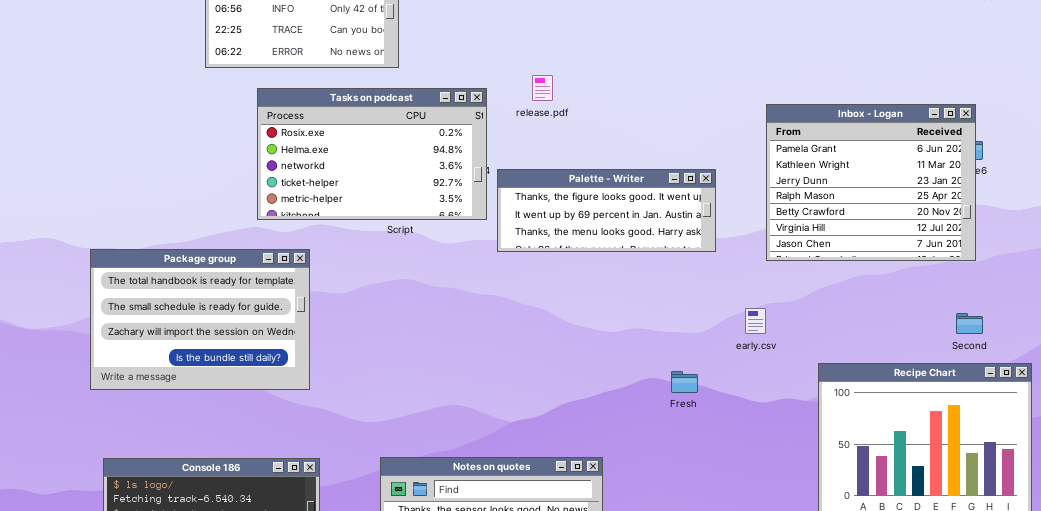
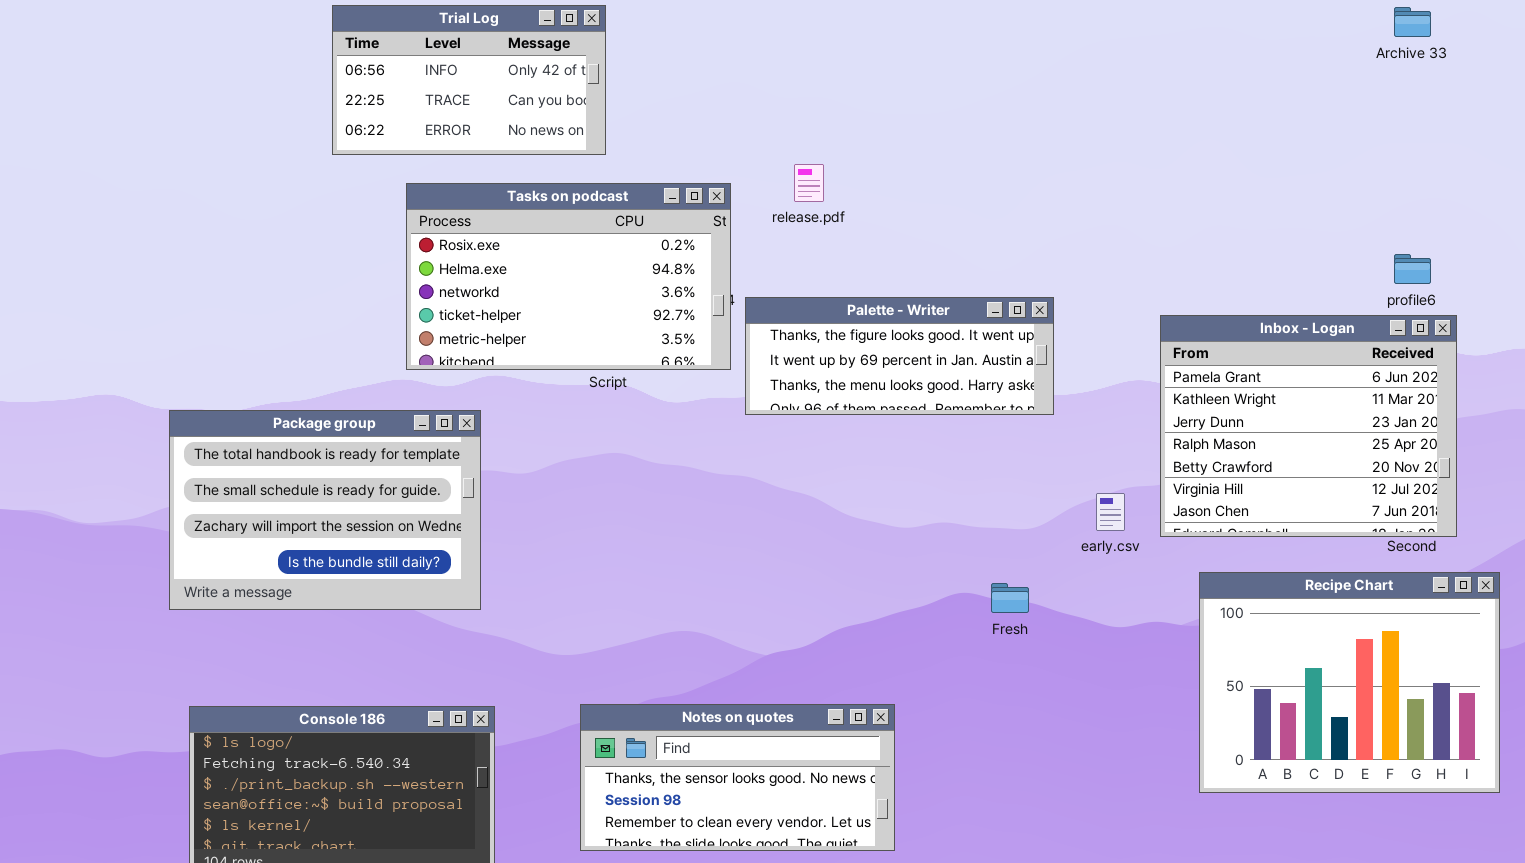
Inbox - Logan: [766,104,976,261] -> [1160,315,1457,537], moved

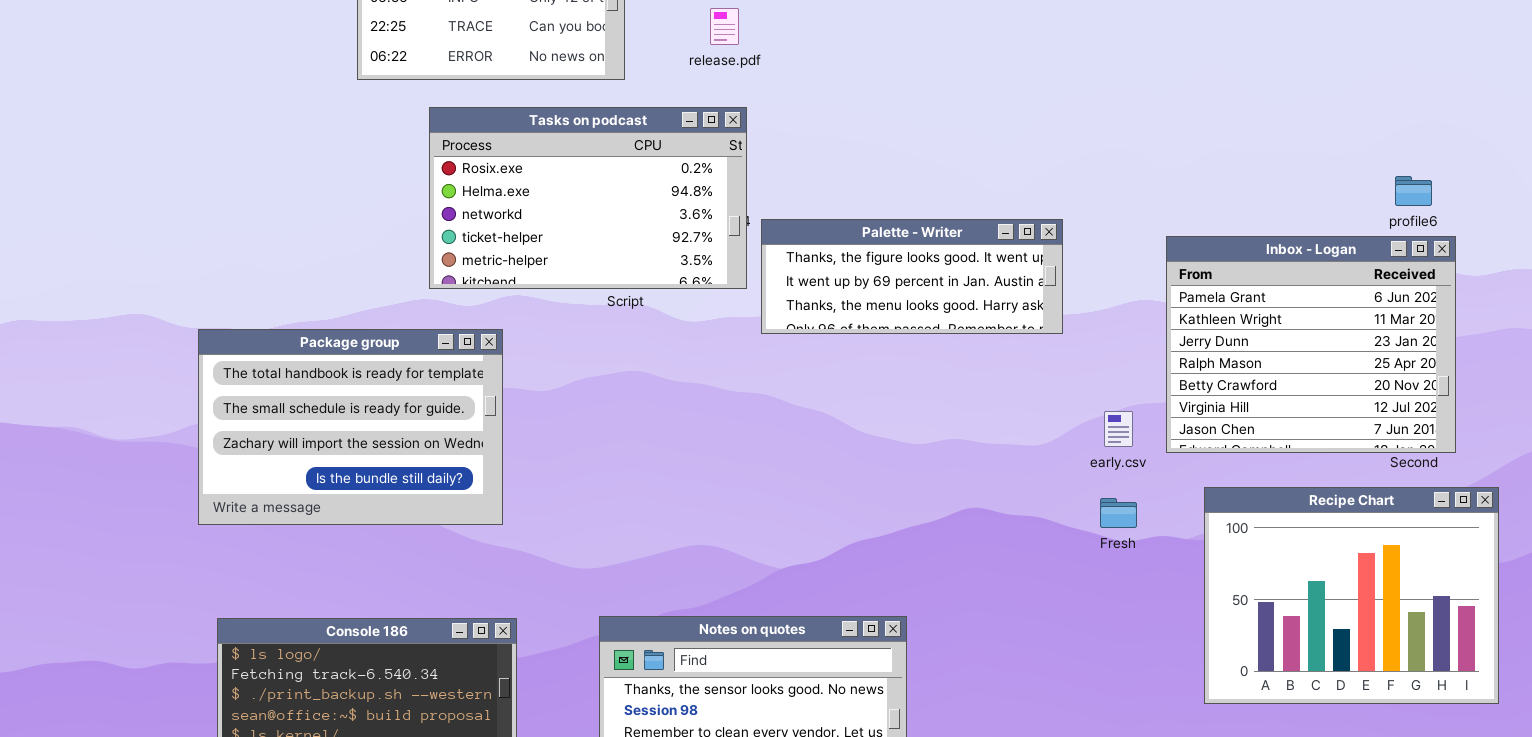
release.pdf: [794,164,824,202] -> [710,8,739,45], moved
Fresh: [991,583,1029,613] -> [1100,498,1137,528], moved

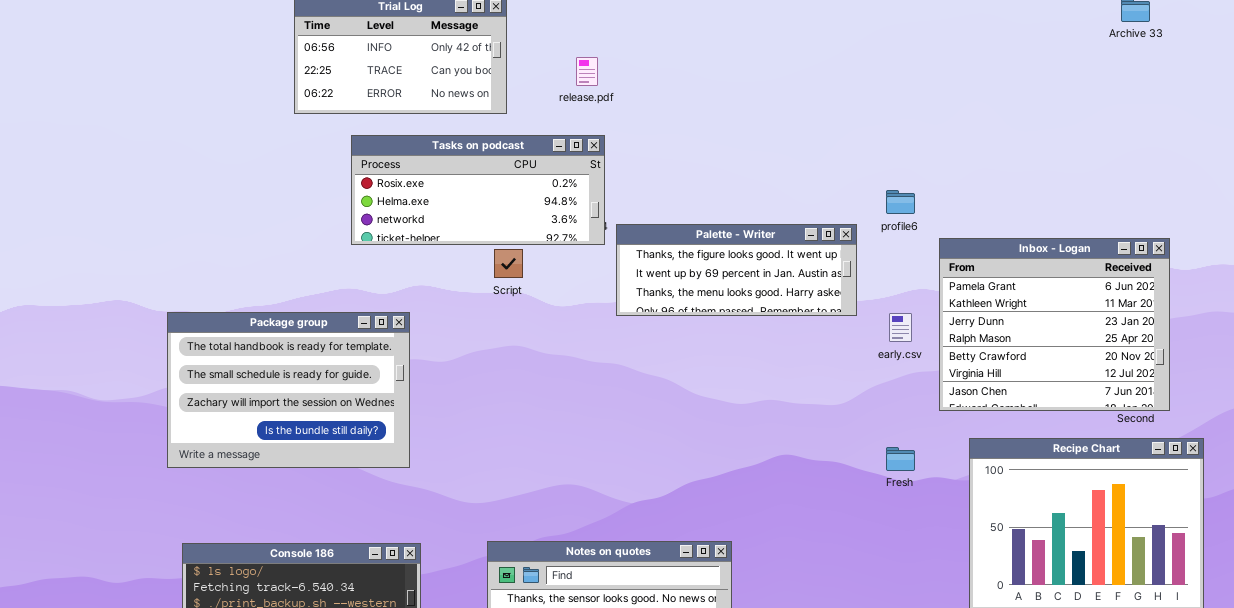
Tasks on podcast: [429,107,747,289] -> [351,135,605,245], resized
profile6: [1395,176,1432,206] -> [886,190,915,214], moved
early.csv: [1104,411,1133,447] -> [889,313,912,342], moved

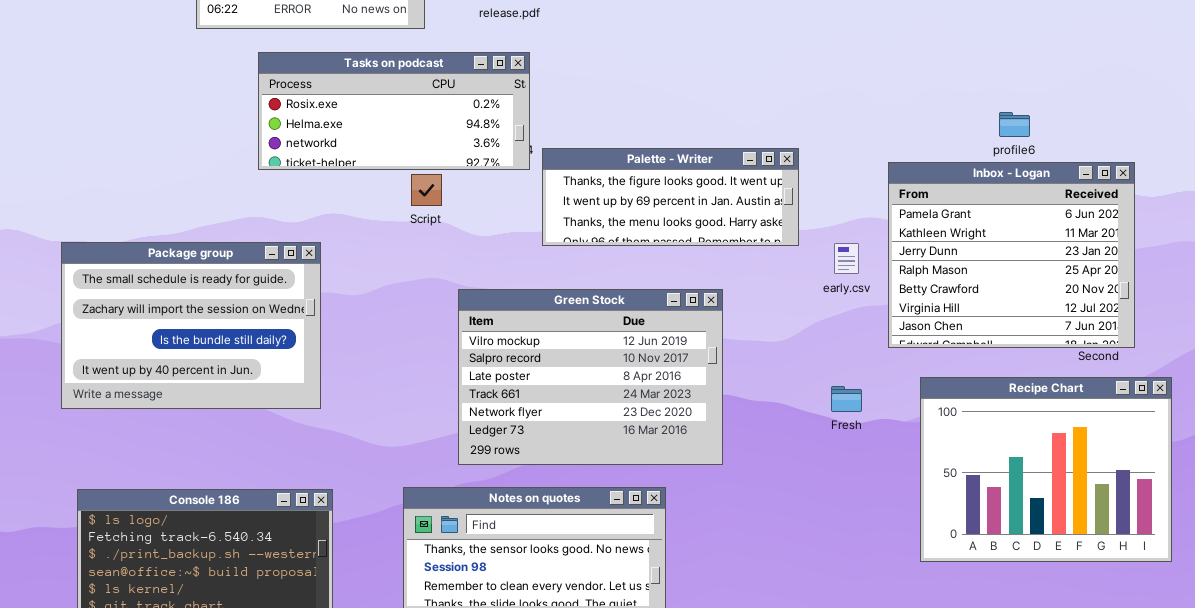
profile6: [886,190,915,214] -> [999,112,1030,137], moved
Package group: [167,312,410,468] -> [61,242,321,409], scrolled down 1 row
Green Stock: none -> [458,289,723,465], opened

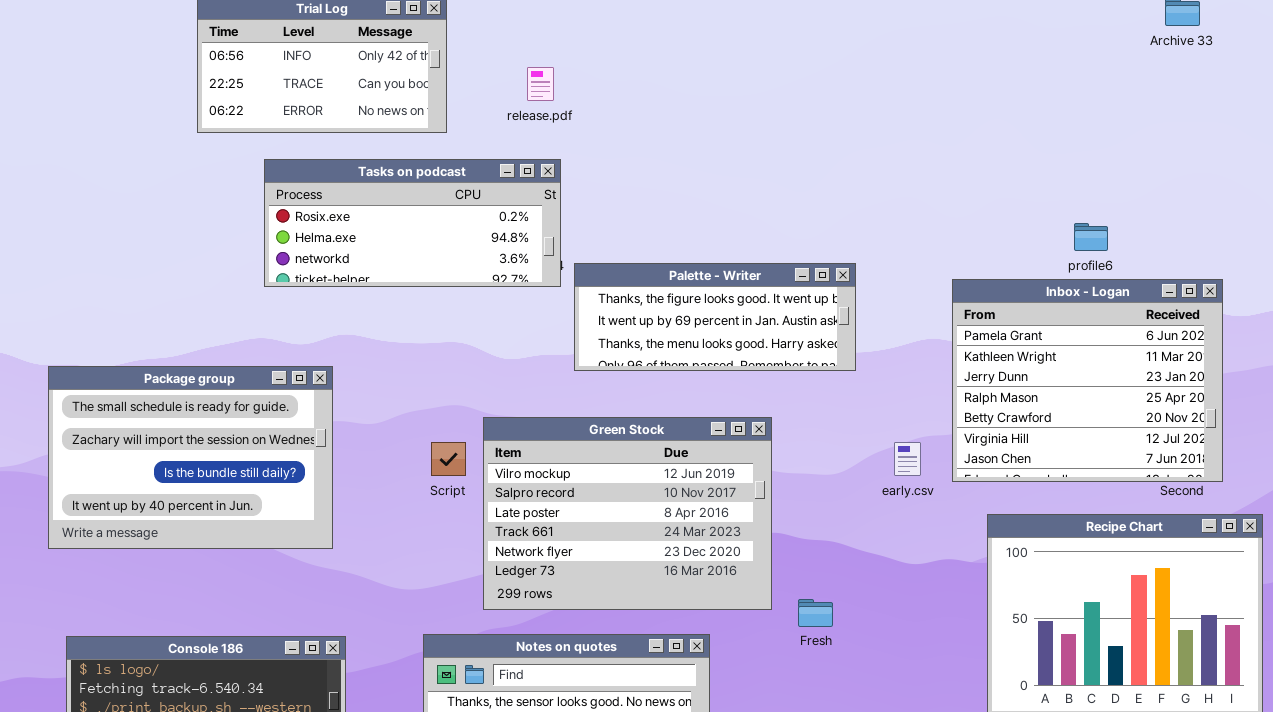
Script: [411,174,442,206] -> [431,442,466,476], moved
early.csv: [834,243,859,274] -> [894,442,921,476], moved
Fresh: [831,386,862,412] -> [798,599,833,627], moved

